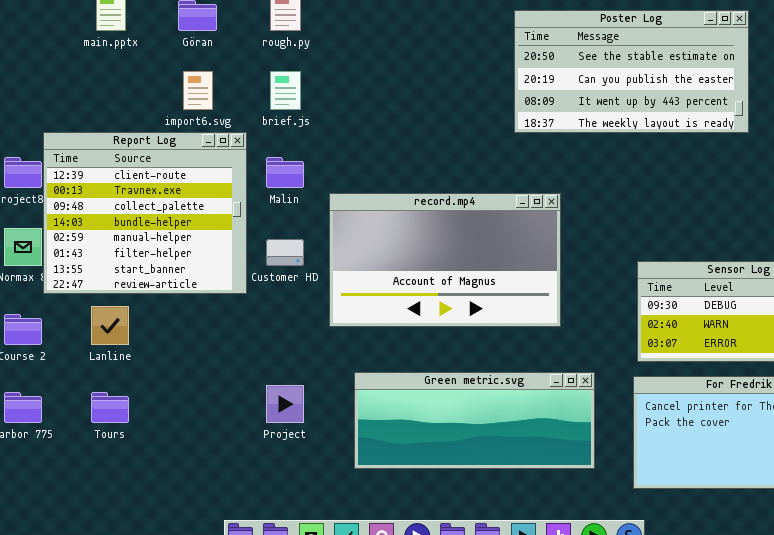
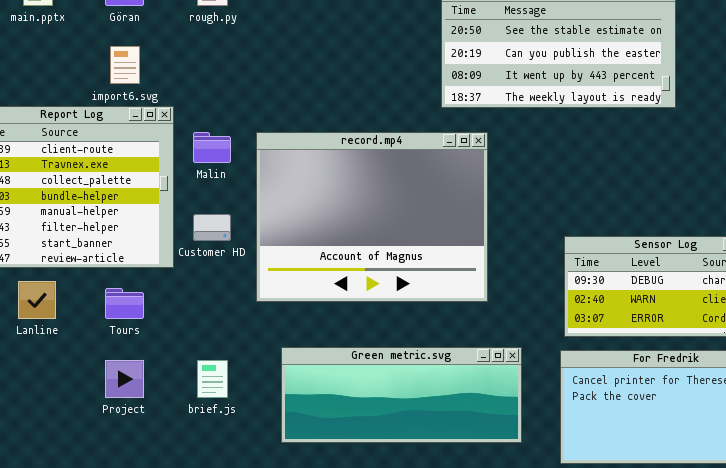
brief.js: [270,71,301,110] -> [197,360,228,398], moved
record.mp4: [329,193,561,327] -> [256,132,488,302], resized
Project: [266,385,304,423] -> [105,360,144,398], moved
Tours: [91,392,129,423] -> [105,288,144,319], moved

